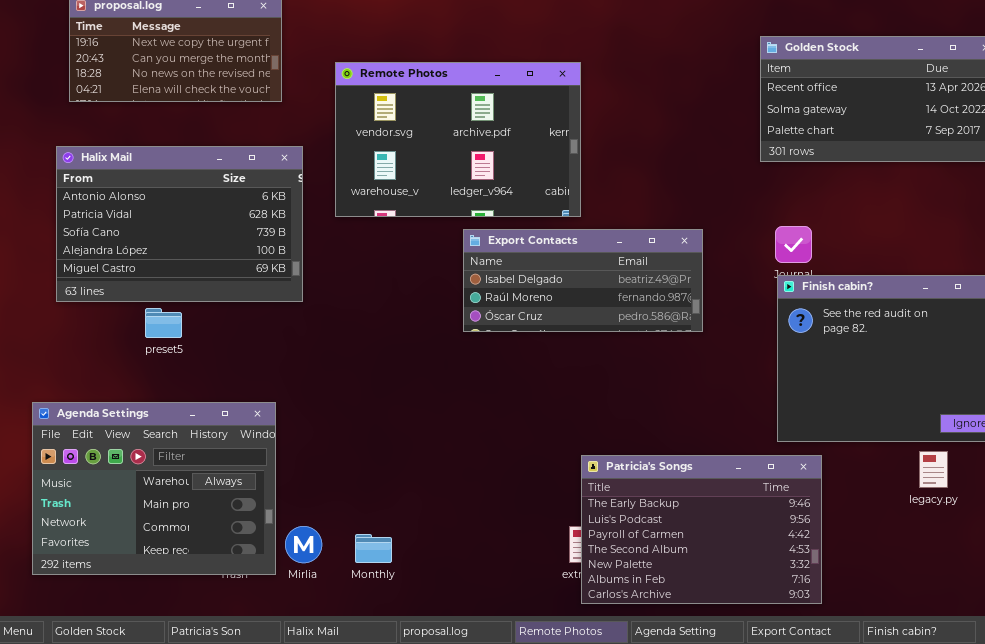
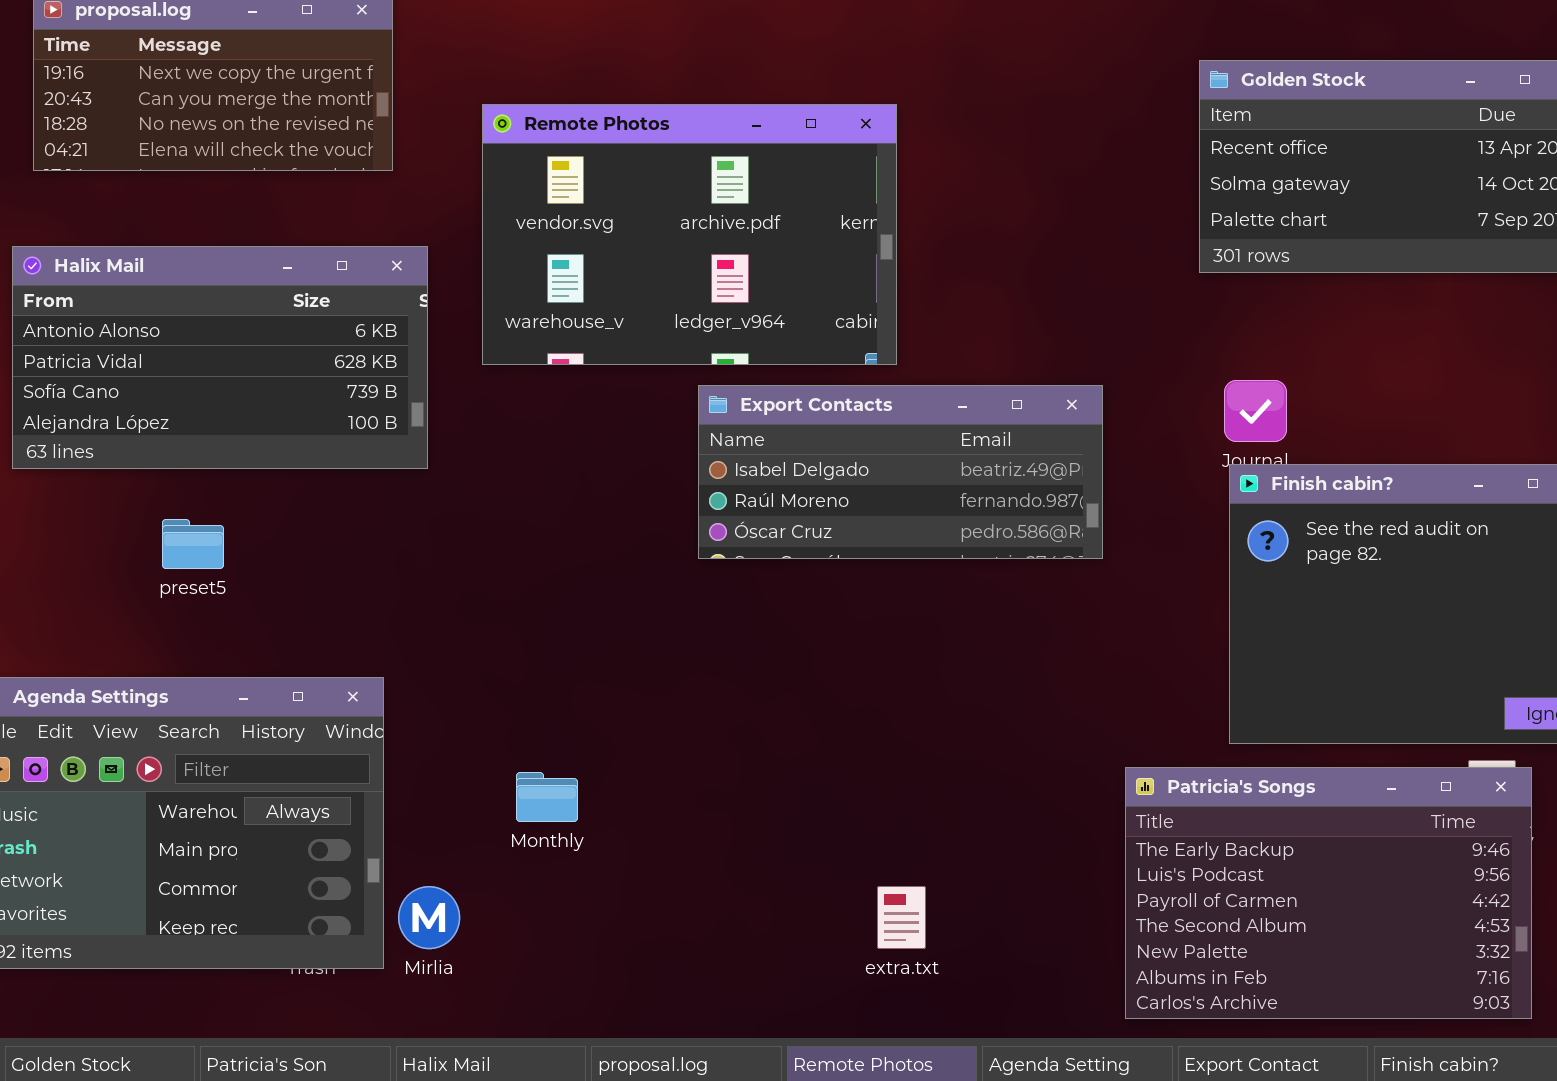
Halix Mail: [56,146,303,302] -> [12,246,428,469], resized
Patricia's Songs: [581,455,822,604] -> [1125,767,1532,1019], moved
Monthly: [355,534,392,563] -> [516,772,578,822], moved

